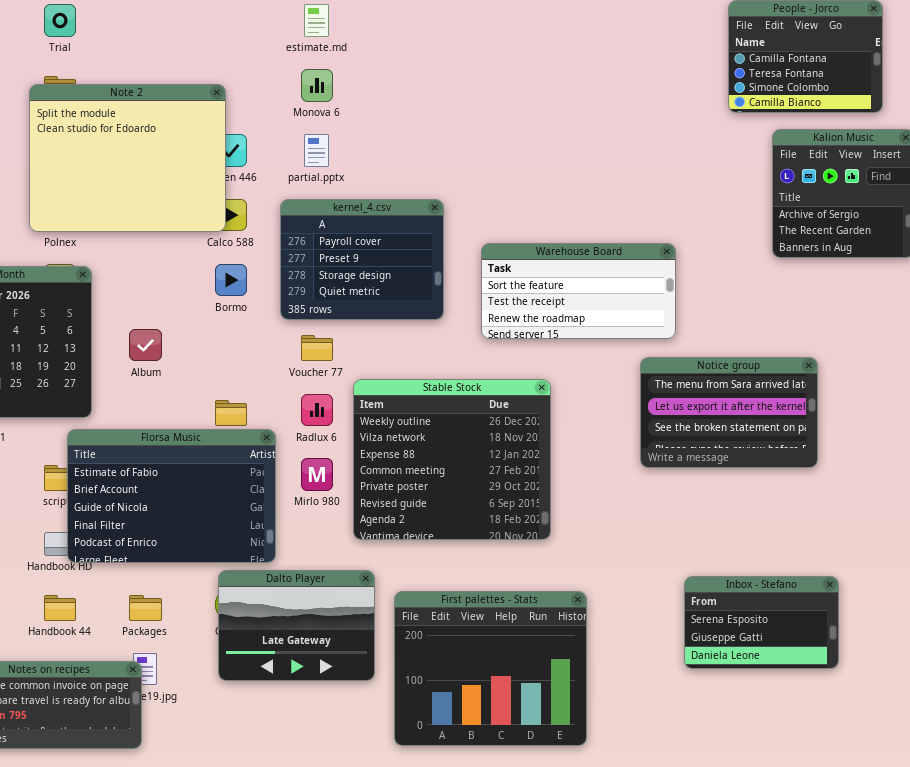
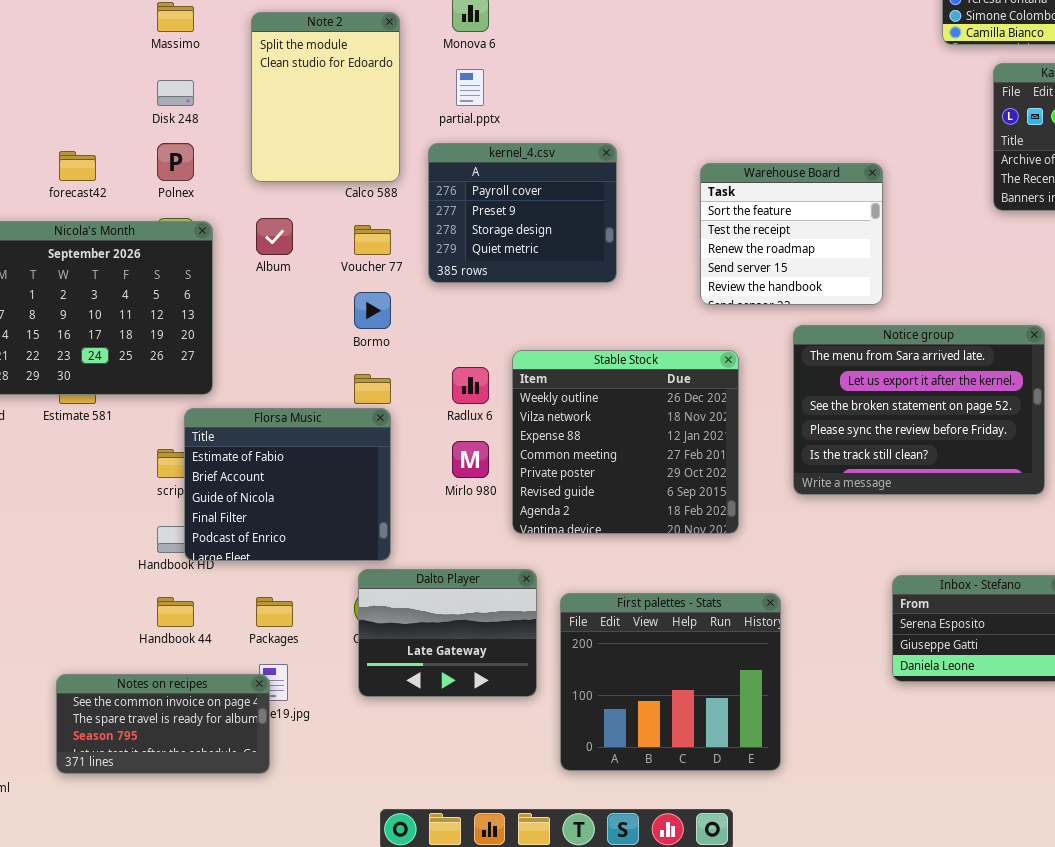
Note 2: [29,84,226,232] -> [251,12,400,182], moved, resized
Warehouse Board: [481,243,676,339] -> [700,163,883,305], resized
Bormo: [215,264,247,296] -> [354,292,391,329], moved
Album: [129,329,162,361] -> [256,218,293,255], moved
Voucher 77: [301,335,333,361] -> [354,225,391,255], moved
Notice group: [640,357,818,468] -> [793,325,1045,495], resized
Florsa Music: [67,429,276,563] -> [184,408,391,561], resized

